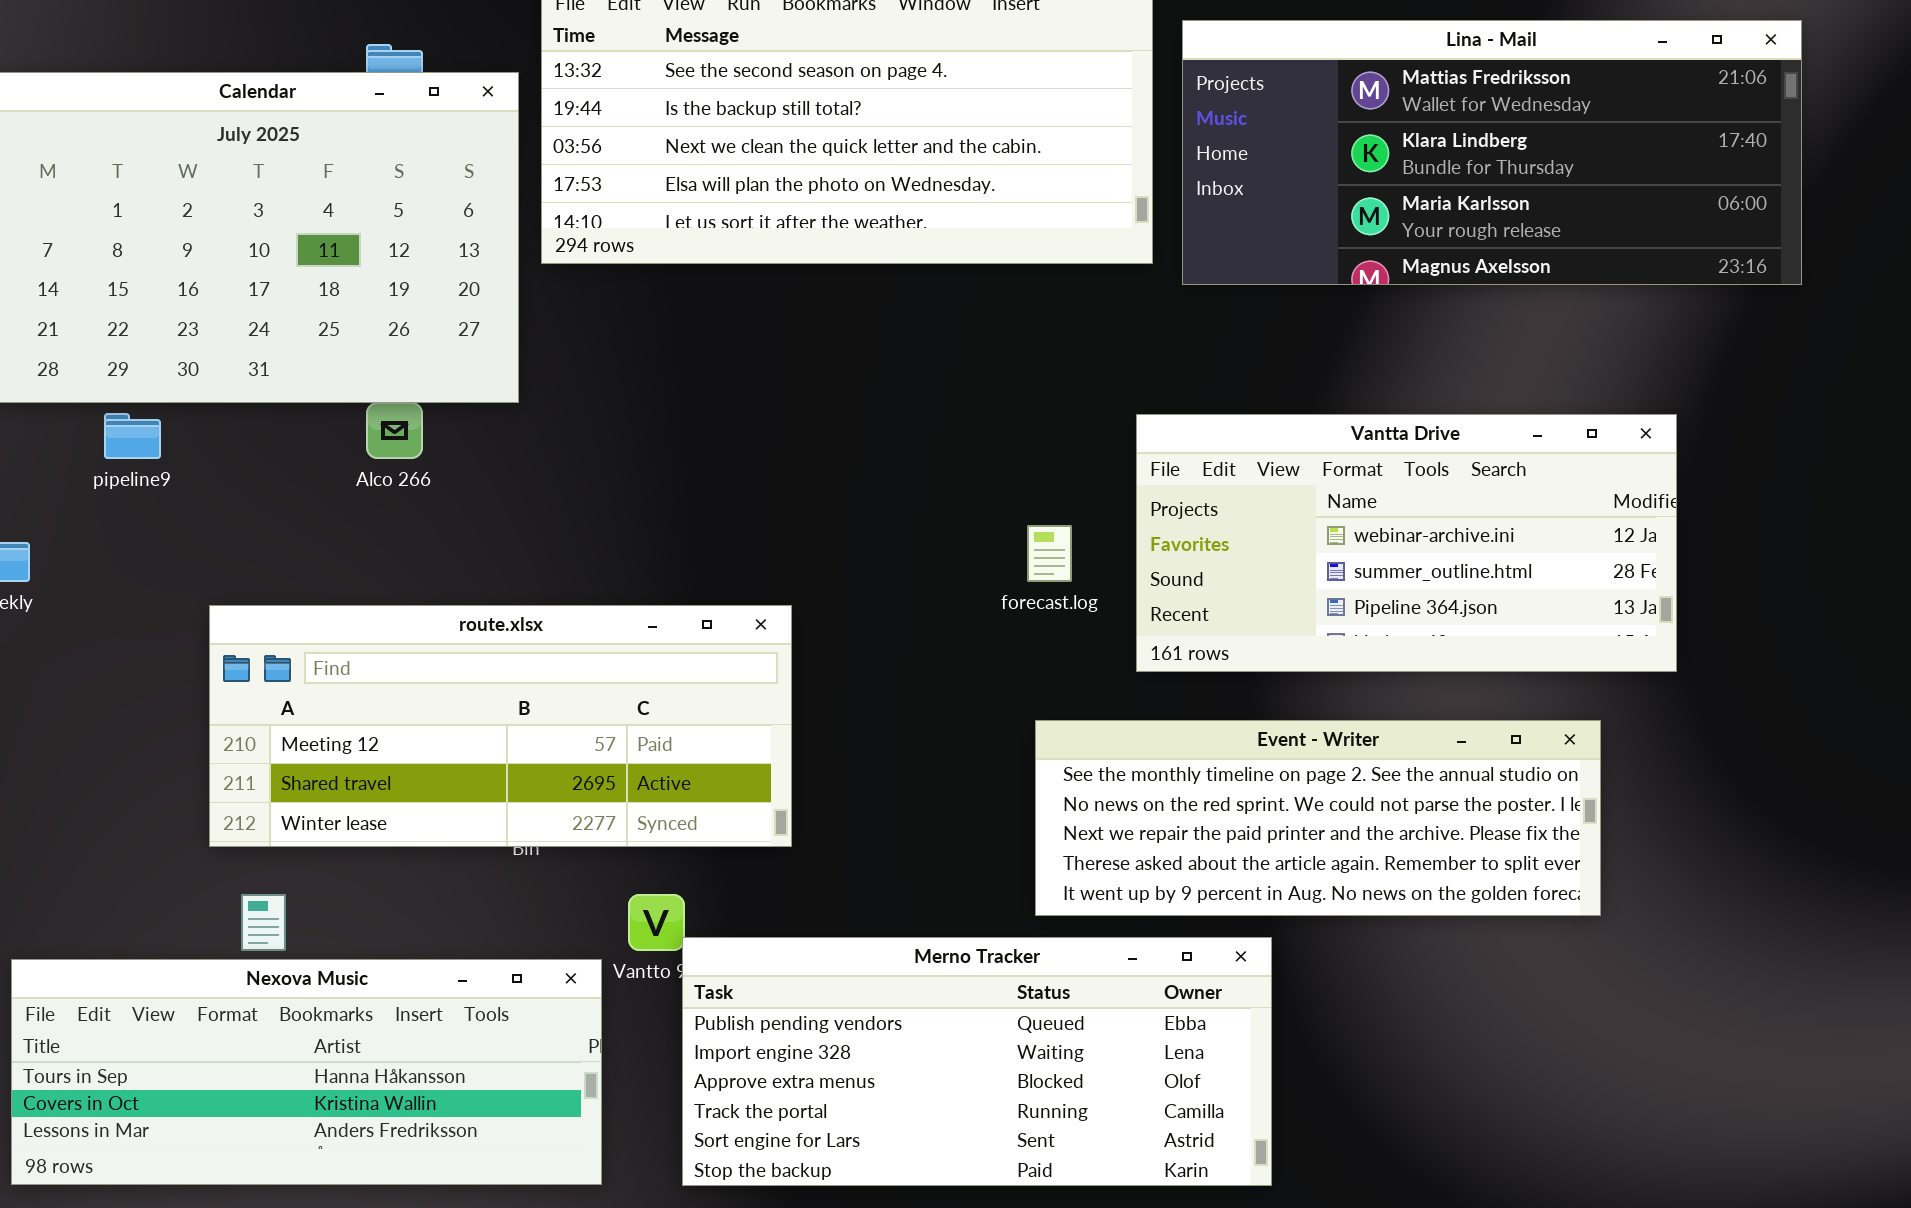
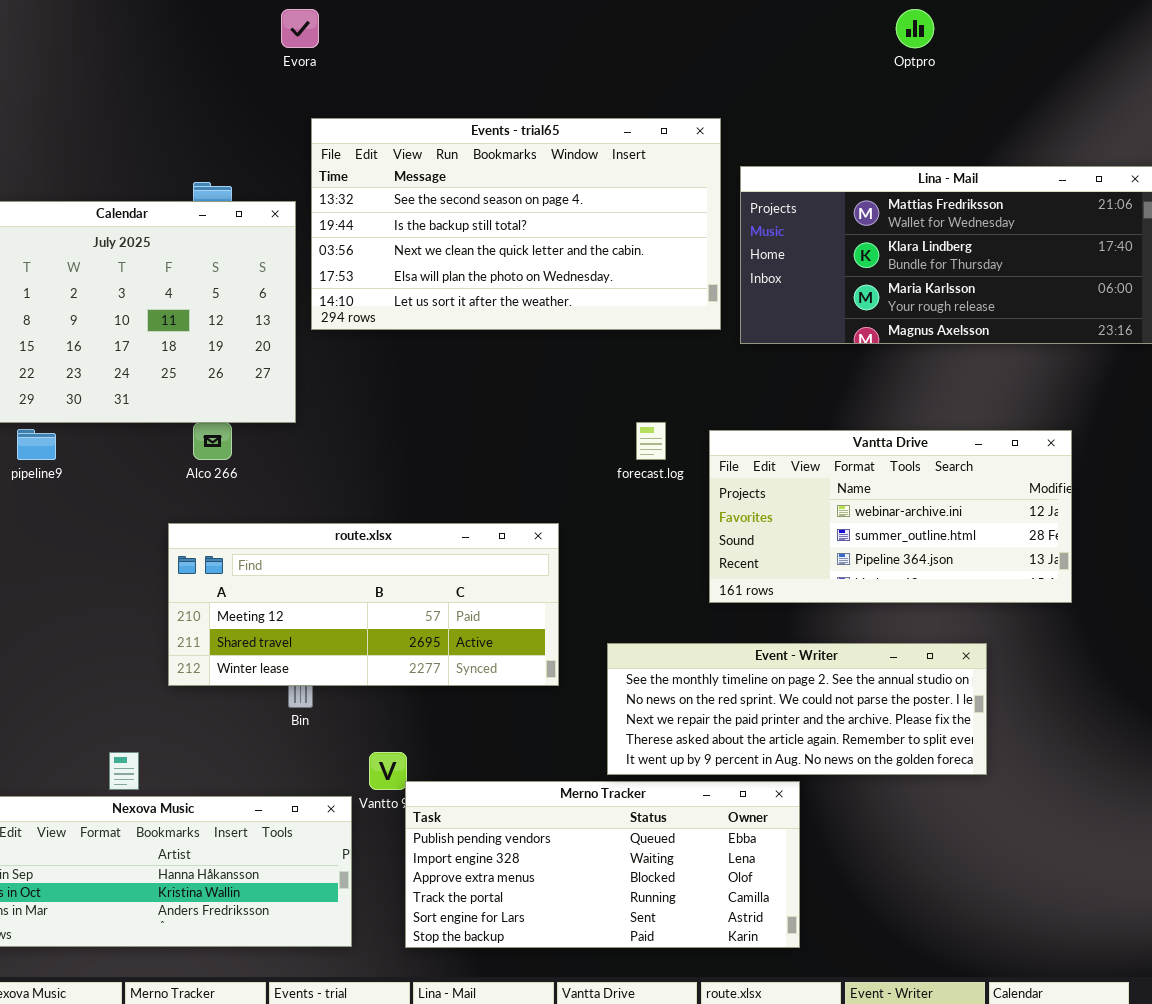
forecast.log: [1027,525,1072,582] -> [636,422,666,460], moved
route.xlsx: [209,605,792,847] -> [168,523,559,686], moved
Event - Writer: [1035,720,1601,916] -> [607,643,987,775], moved

